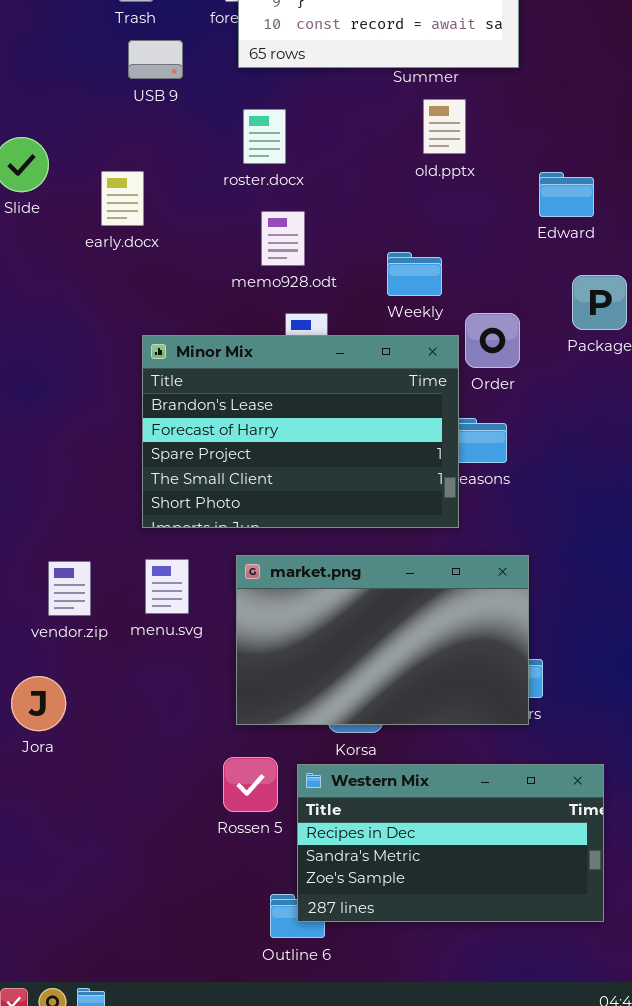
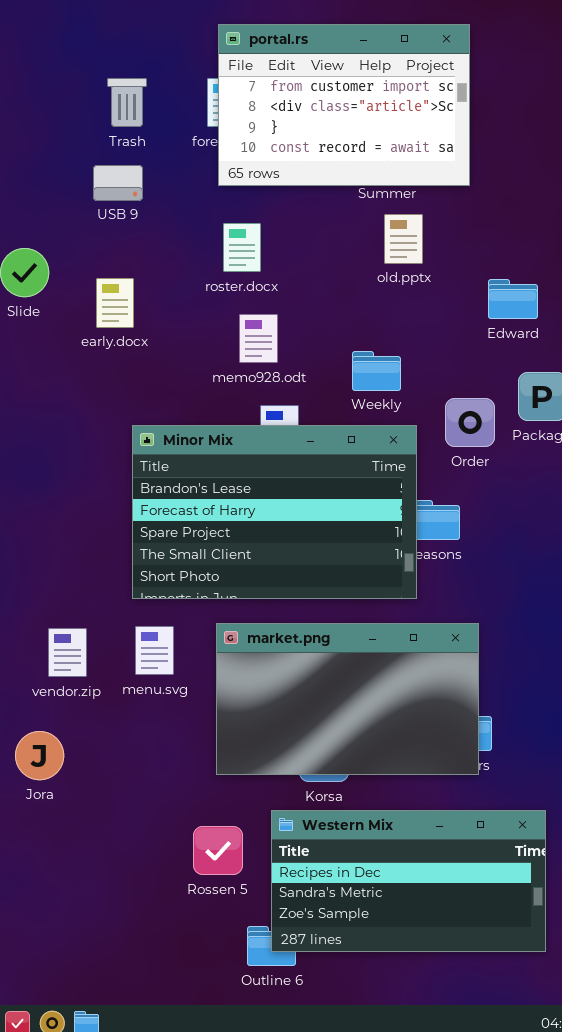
USB 9: [128,40,183,79] -> [93,165,143,201], moved
Order: [465,313,520,368] -> [445,398,495,447], moved
Rossen 5: [223,757,278,812] -> [193,826,243,875], moved

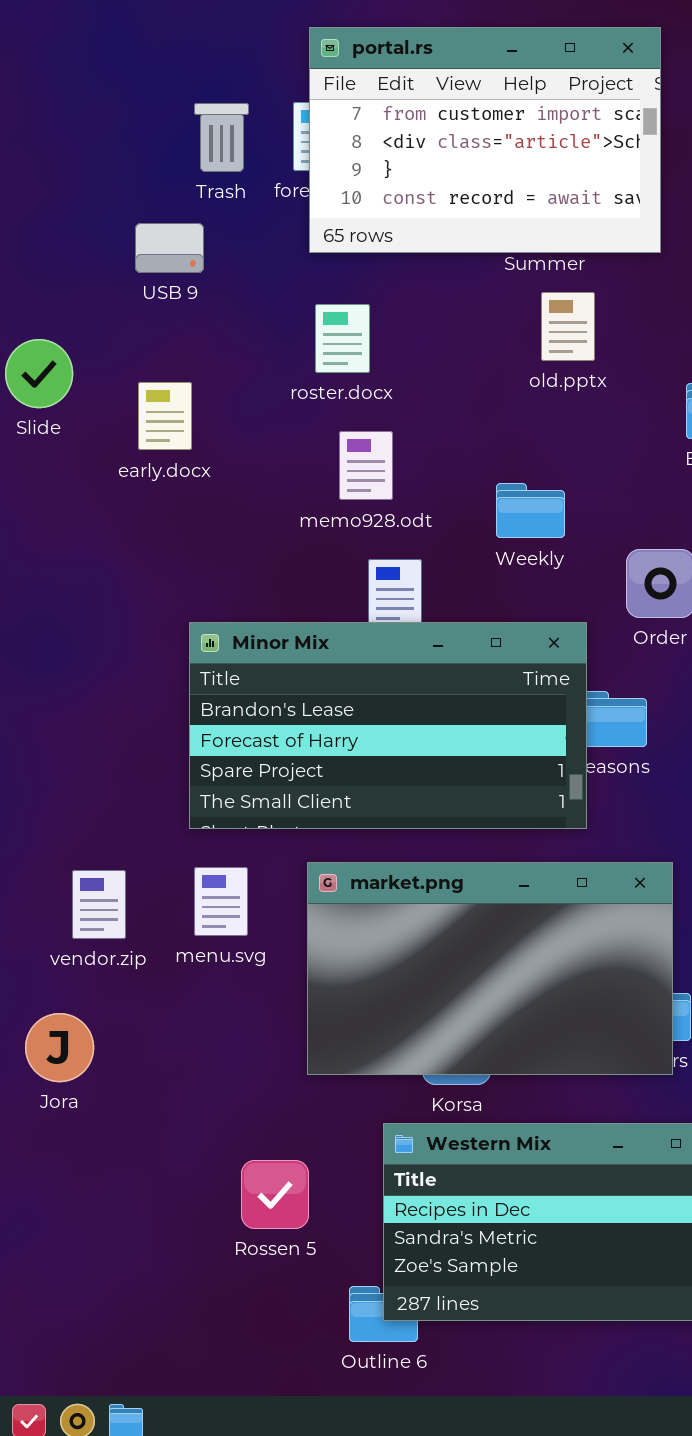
Trash: [107,78,147,127] -> [194,103,249,172], moved
Minor Mix: [132,425,417,599] -> [189,622,587,829], resized
Rossen 5: [193,826,243,875] -> [241,1160,309,1229], moved

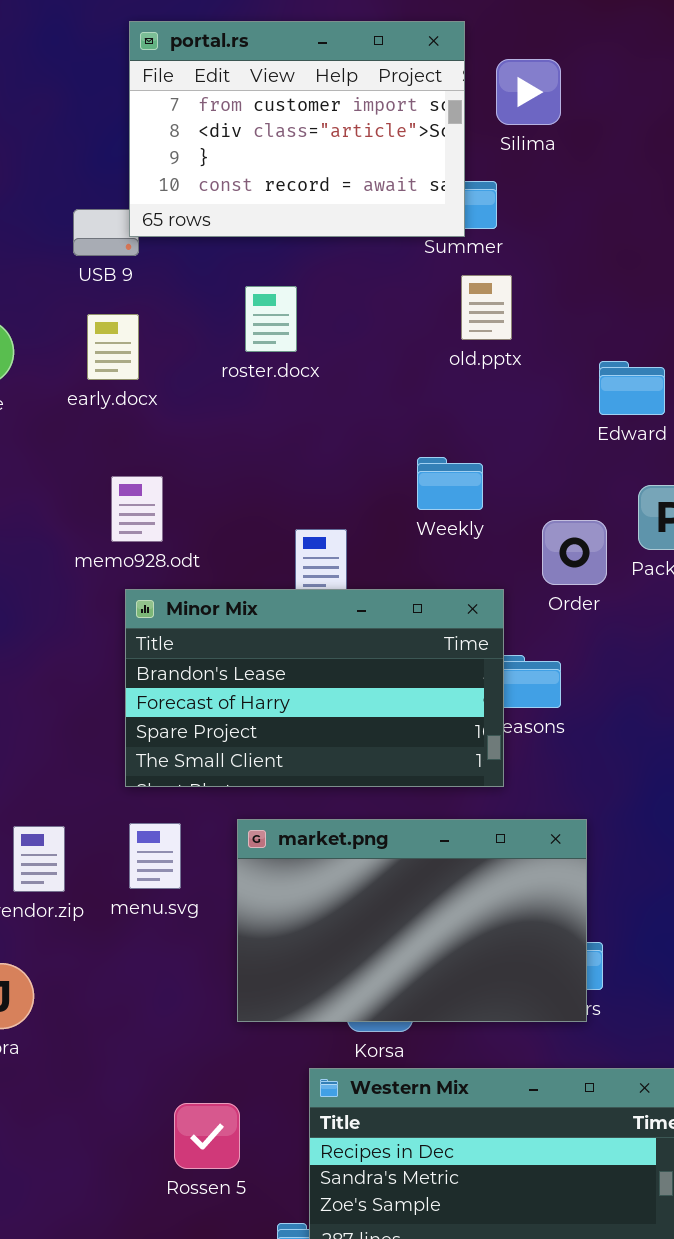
portal.rs: [309,27,661,253] -> [129,21,465,237], moved
early.docx: [138,382,192,450] -> [87,314,139,380], moved
memo928.odt: [339,431,393,500] -> [111,476,163,542], moved

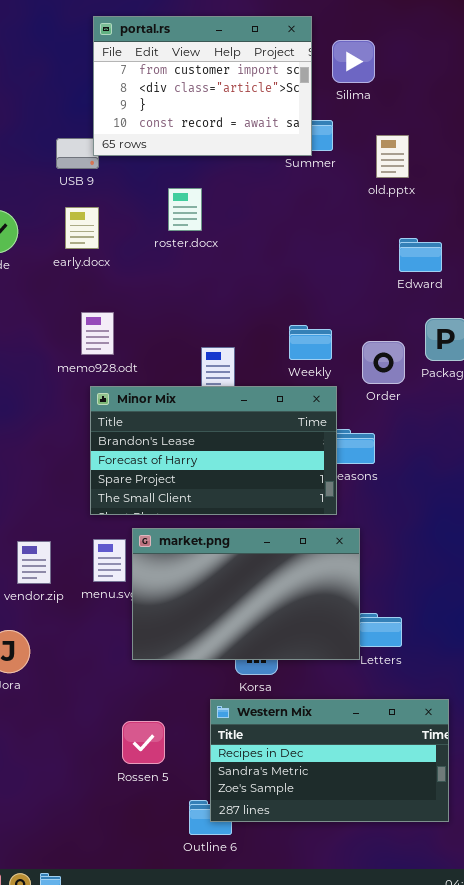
old.pptx: [461,275,512,340] -> [376,135,409,178], moved
Weekly: [417,457,483,510] -> [289,325,332,360], moved
market.png: [237,819,587,1022] -> [132,528,360,660], moved

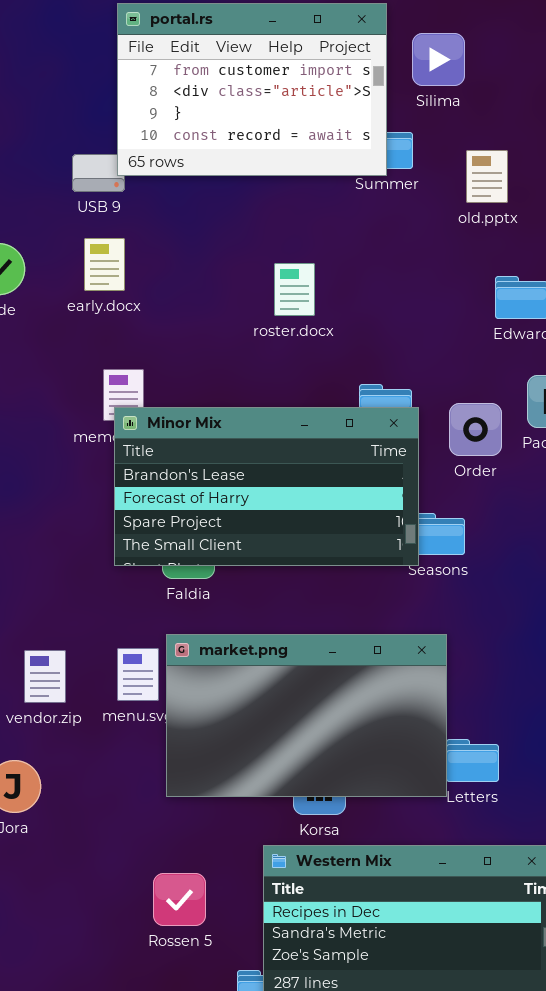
roster.docx: [168,188,202,231] -> [274,263,315,316], moved
Minor Mix: [90,386,337,515] -> [114,407,419,566], moved

